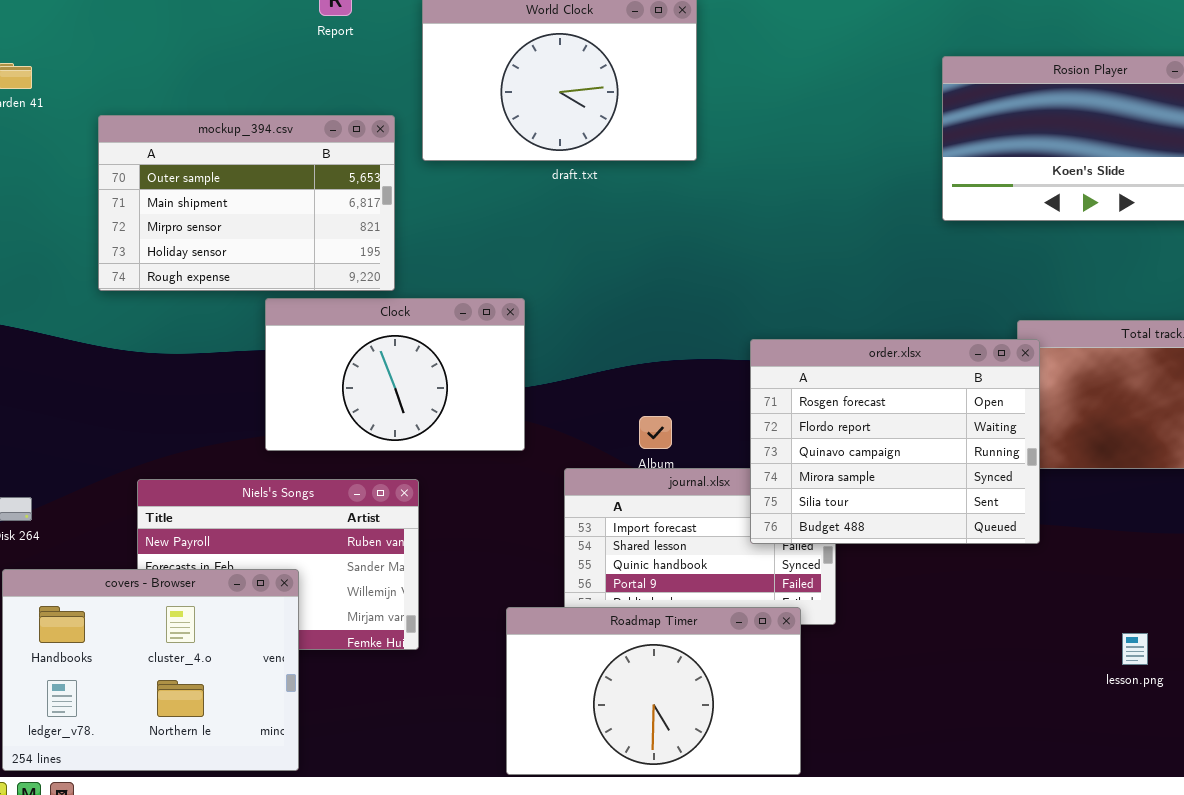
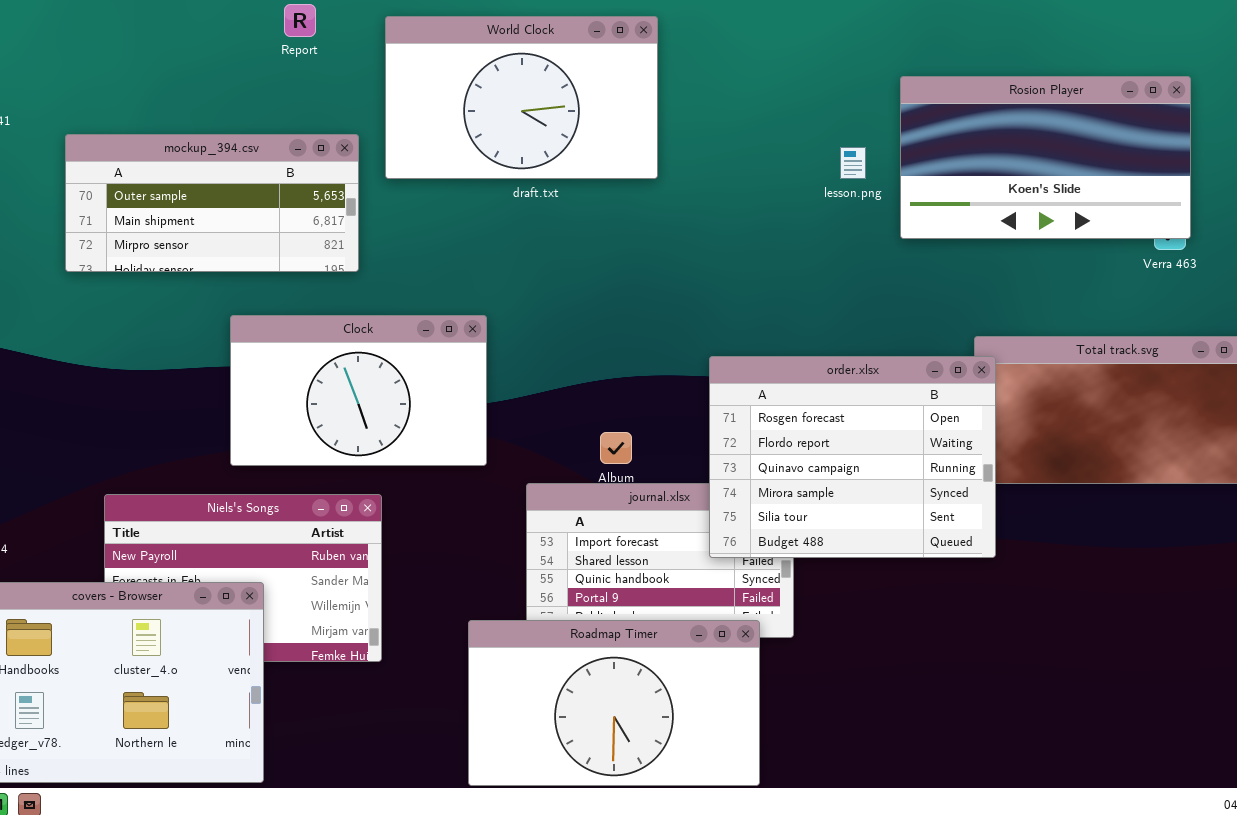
mockup_394.csv: [98,115,395,291] -> [65,134,359,272], resized
lesson.png: [1122,633,1148,665] -> [840,147,866,179], moved

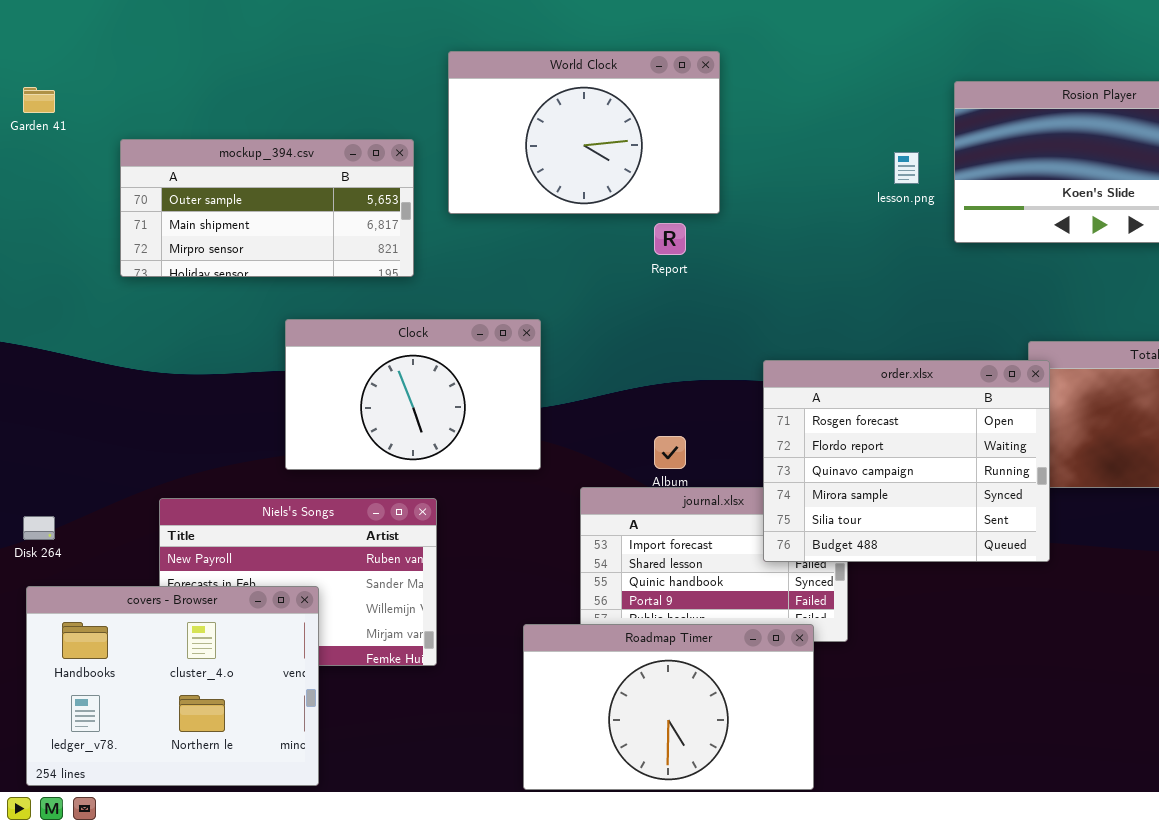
Report: [284,4,316,37] -> [654,223,686,255], moved
World Clock: [385,16,658,179] -> [448,51,720,214], moved

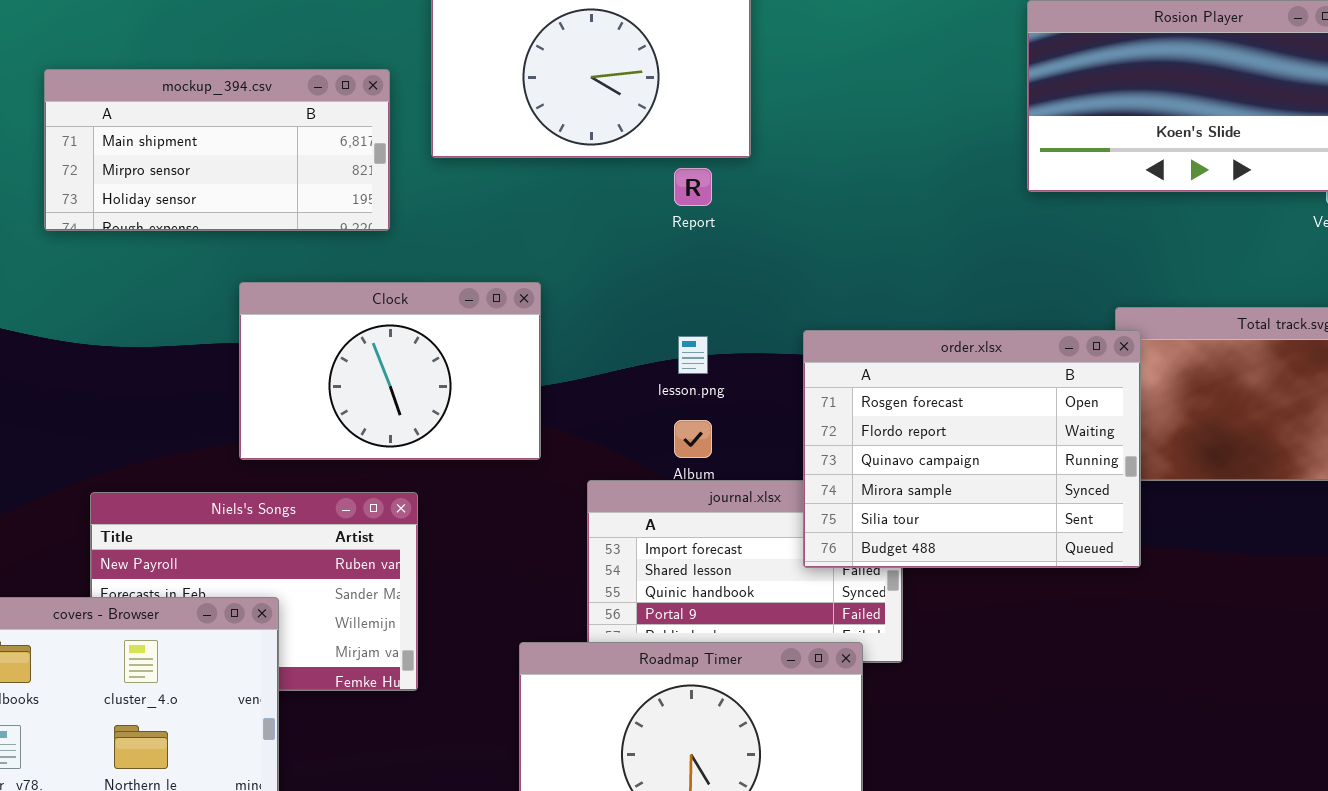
mockup_394.csv: [120,139,414,277] -> [44,69,390,231], scrolled down 1 row
lesson.png: [894,152,919,184] -> [678,336,708,374], moved

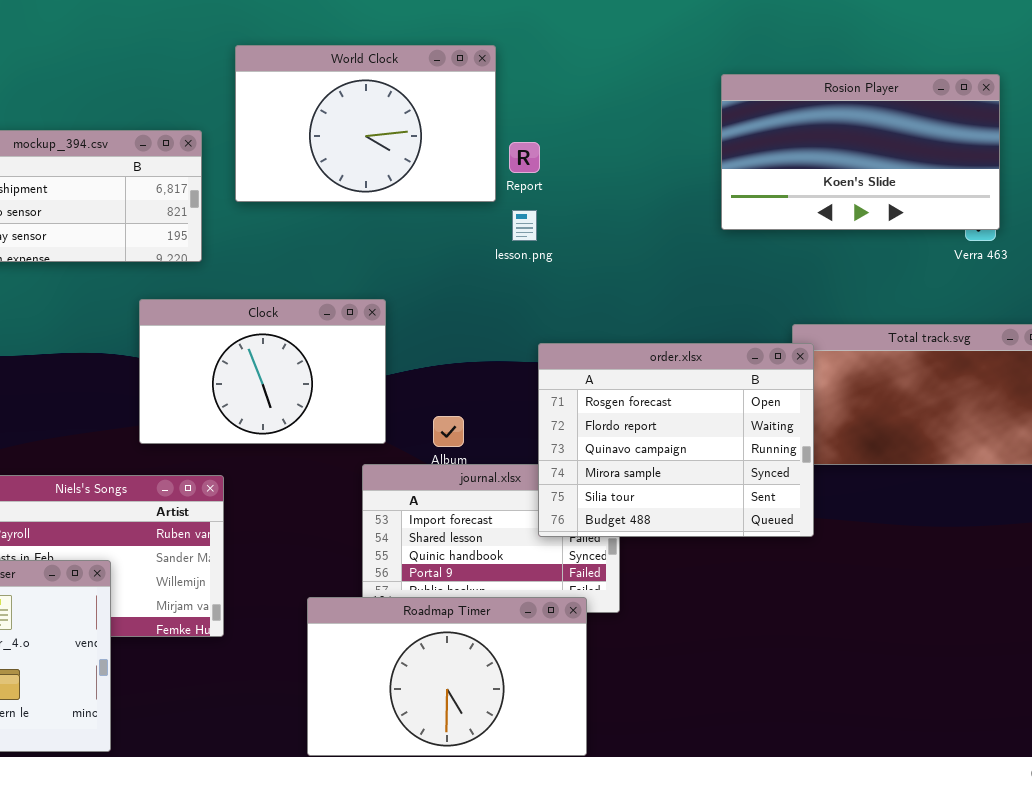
Report: [674,168,712,206] -> [509,142,540,173], moved
Clock: [239,282,541,460] -> [139,299,386,444], moved
lesson.png: [678,336,708,374] -> [512,210,537,241], moved

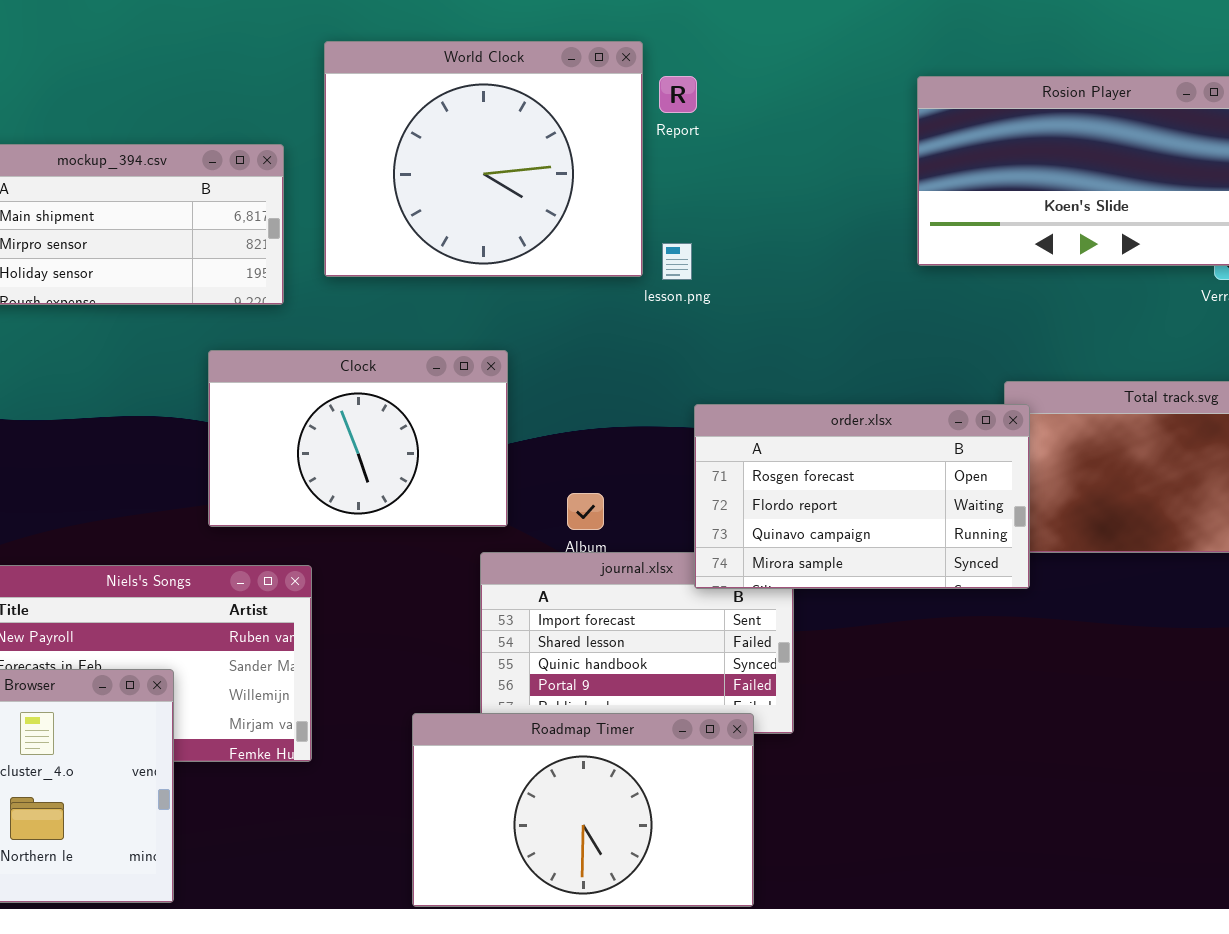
World Clock: [235,45,496,202] -> [324,41,643,277], resized
Report: [509,142,540,173] -> [659,76,697,113], moved
order.xlsx: [538,343,814,537] -> [694,404,1030,589], resized

